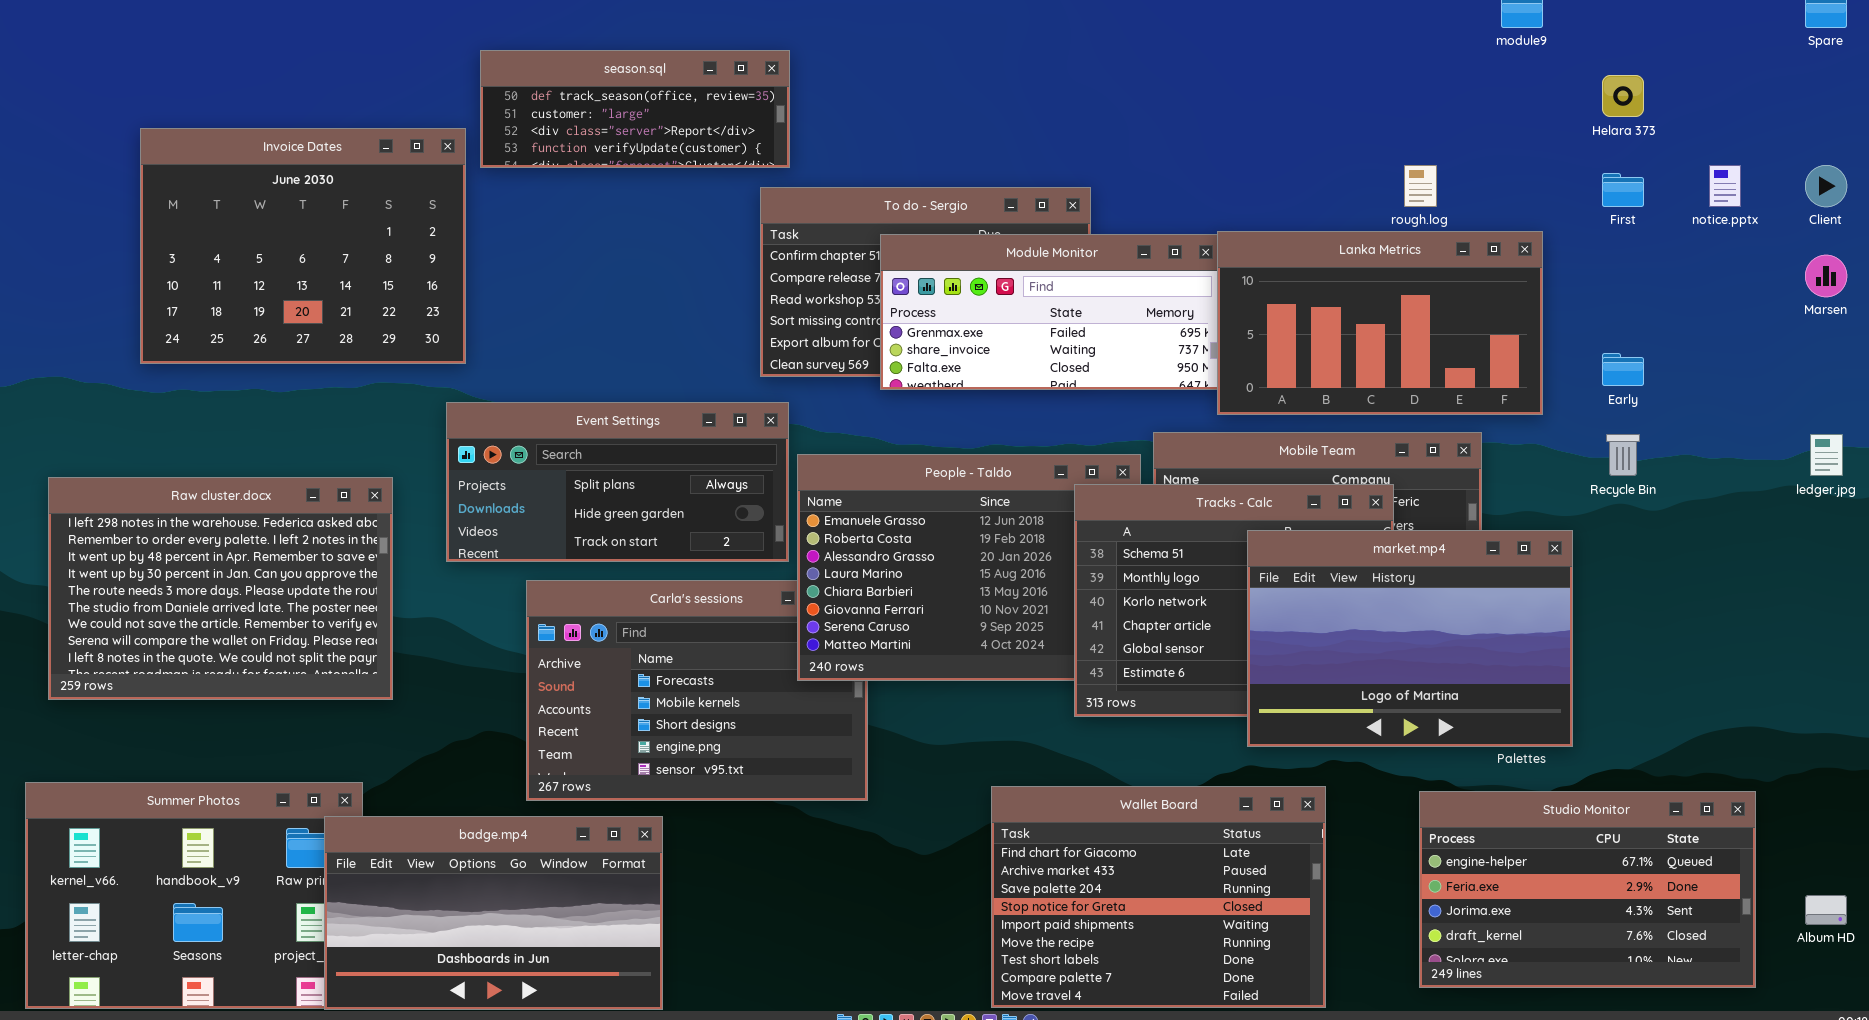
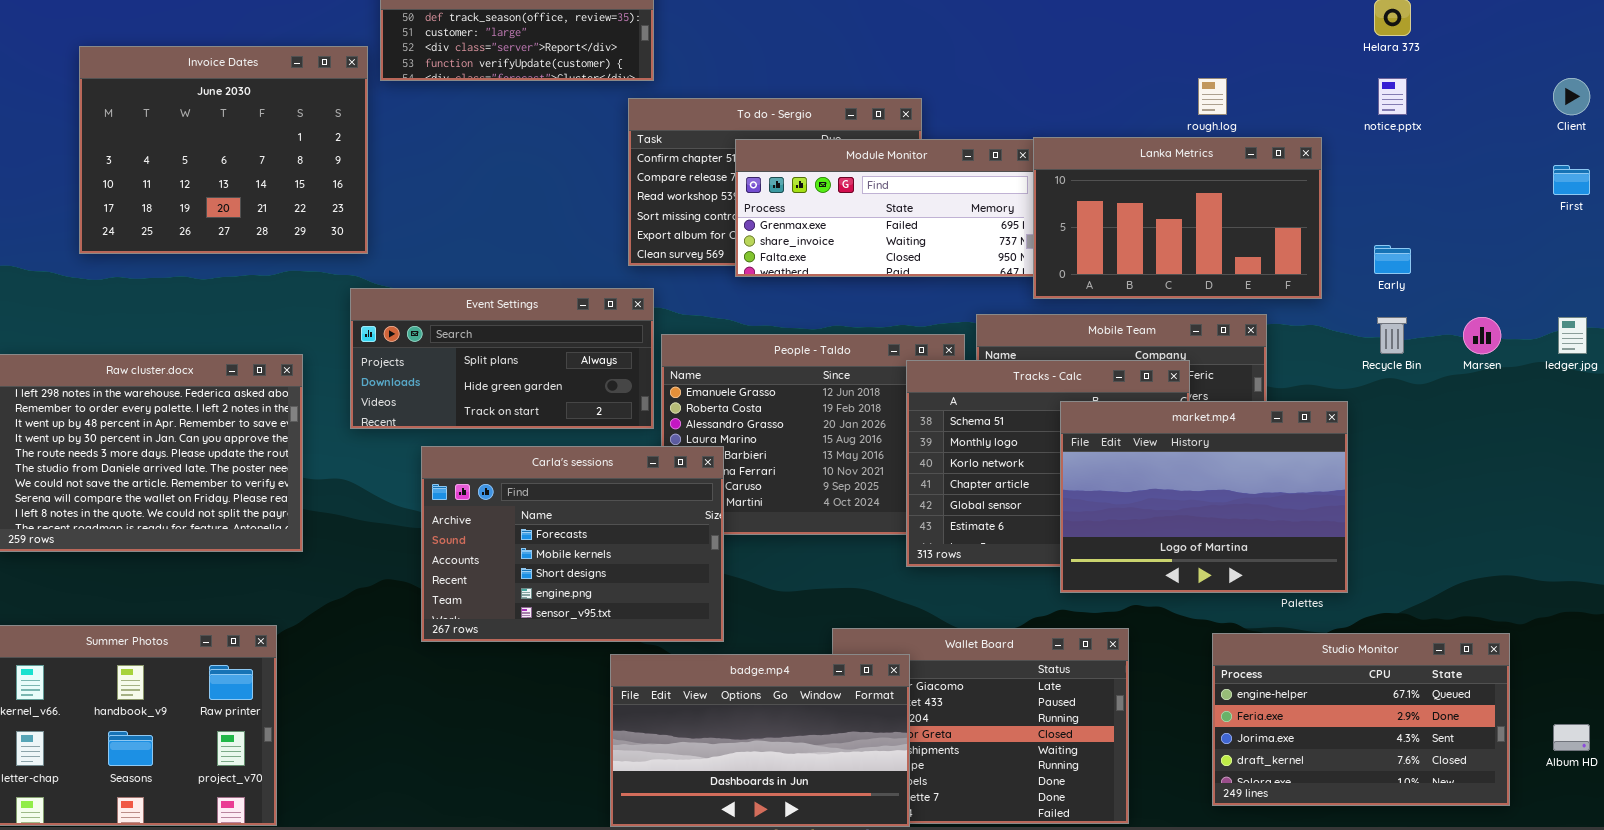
notice.pptx: [1709,165,1741,207] -> [1378,78,1407,115], moved
First: [1602,173,1644,207] -> [1553,165,1590,195], moved
Marsen: [1805,255,1847,297] -> [1463,317,1501,354], moved
Carla's sessions: [526,580,868,801] -> [421,446,724,642], raised
badge.mp4: [324,816,663,1010] -> [610,654,910,827], moved

